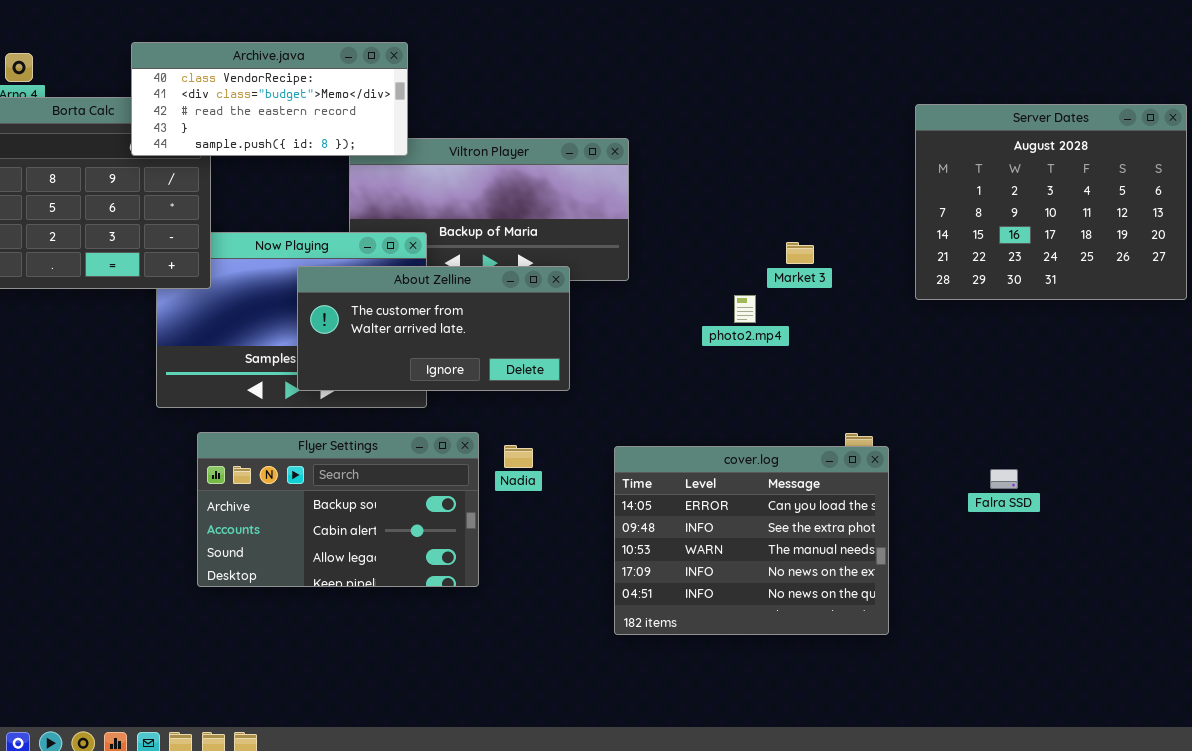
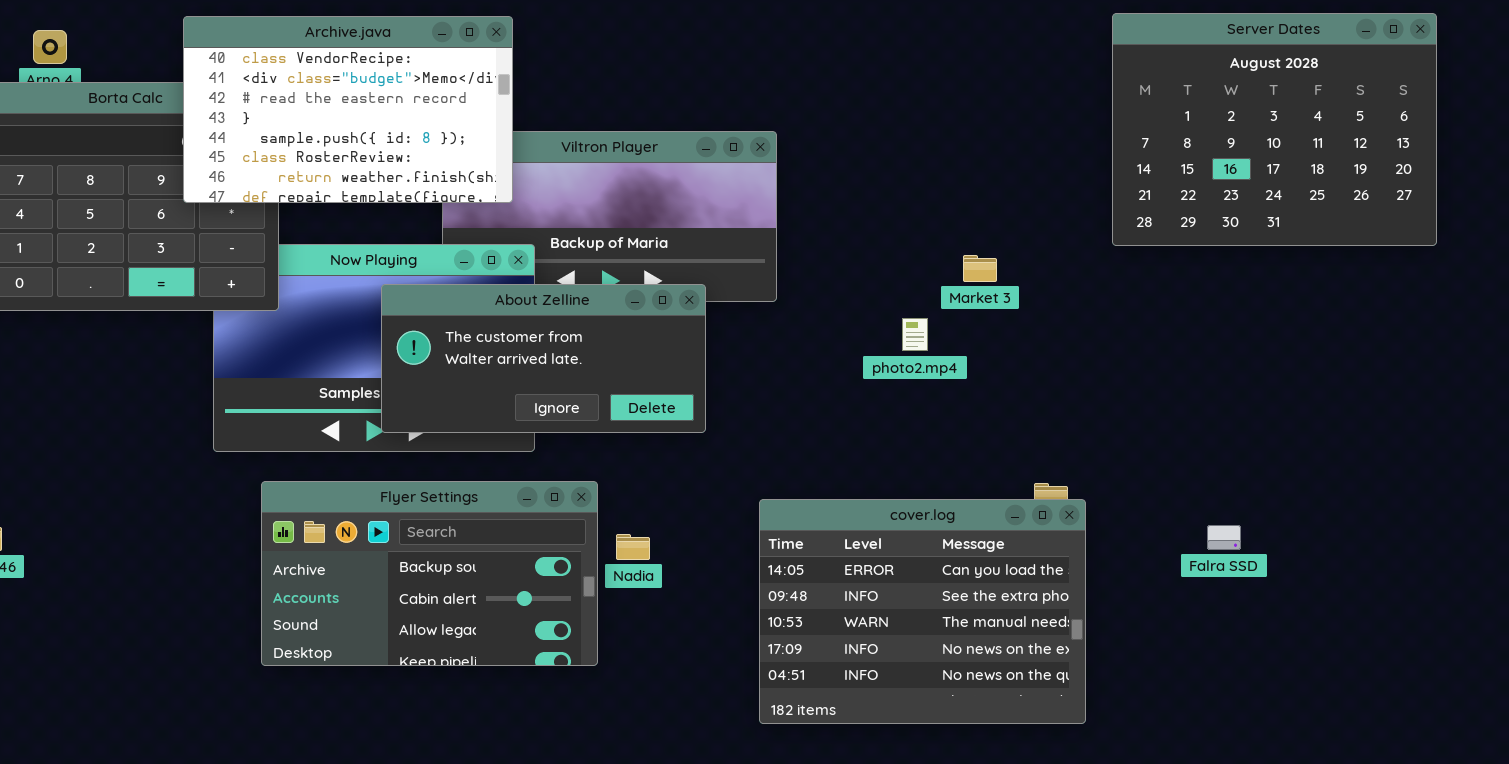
Archive.java: [131,42,408,156] -> [183,16,513,203], resized
Server Dates: [915,104,1187,300] -> [1112,13,1437,246], moved
Nadia: [504,445,533,468] -> [616,534,650,560], moved

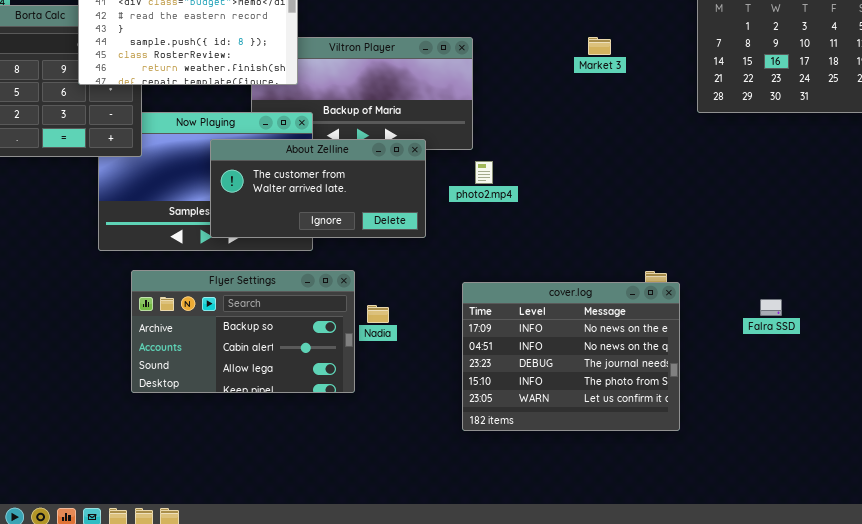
Market 3: [963,255,997,282] -> [588,37,611,55], moved
photo2.mp4: [902,318,928,351] -> [475,161,493,184], moved
cover.log: [759,499,1086,724] -> [462,282,680,431], scrolled down 3 rows

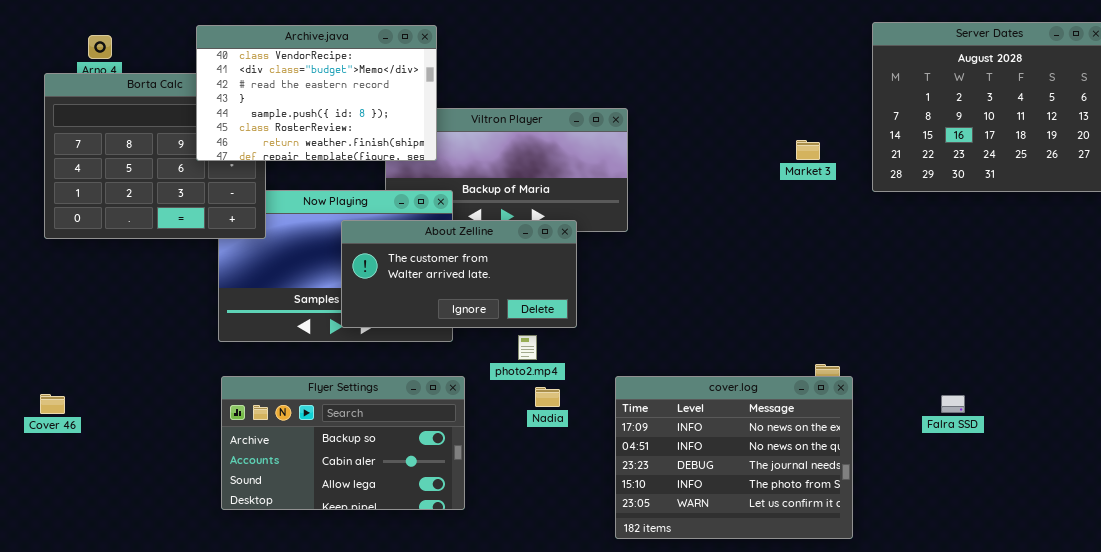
Market 3: [588,37,611,55] -> [796,140,820,160], moved
photo2.mp4: [475,161,493,184] -> [518,335,537,360], moved
Flyer Settings: [131,270,355,393] -> [221,376,465,510], moved
Nadia: [367,305,389,323] -> [535,387,560,407], moved

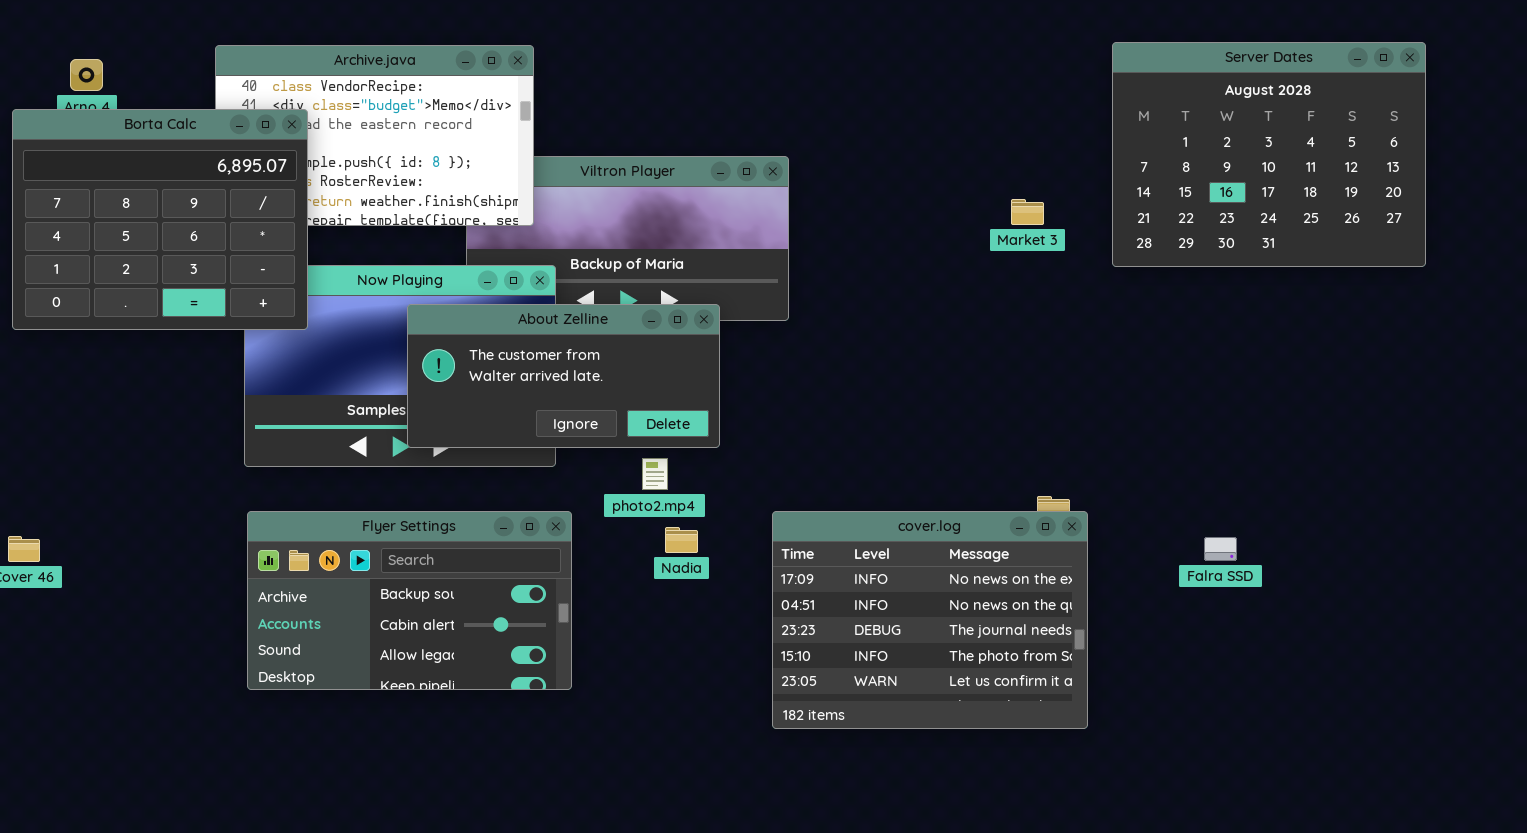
Borta Calc: [44,73,266,239] -> [12,109,308,330], raised

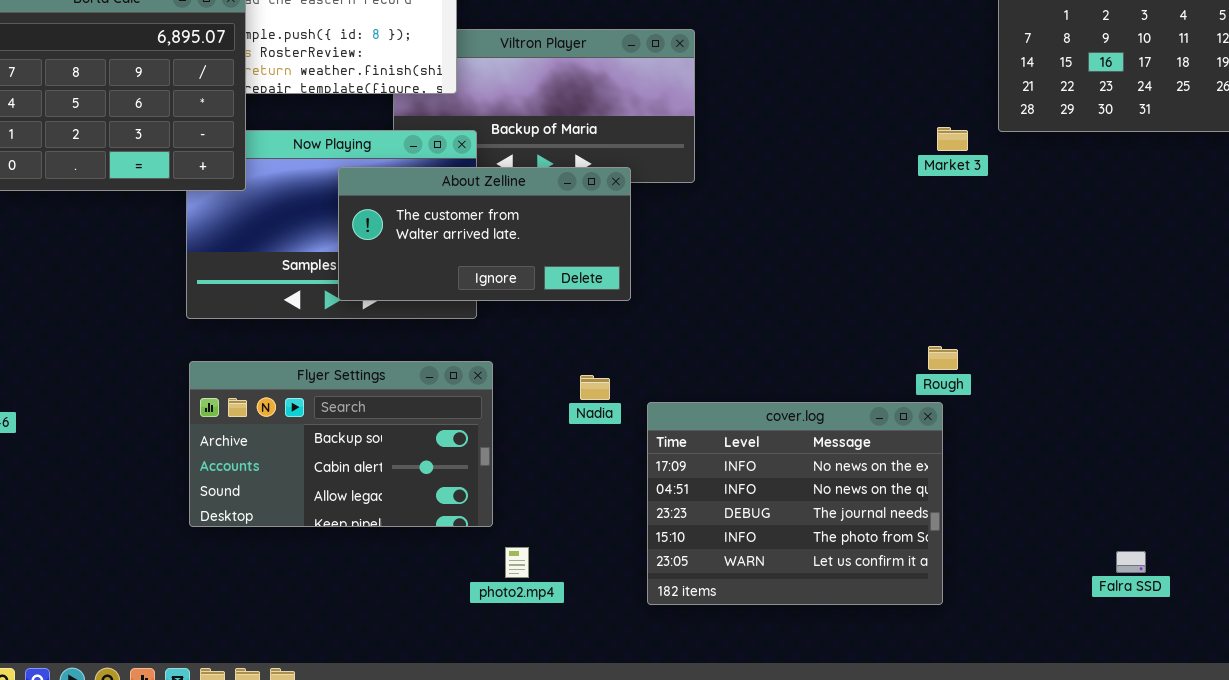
Market 3: [1011,199,1044,225] -> [937,127,968,151], moved
photo2.mp4: [642,458,668,490] -> [505,547,529,578], moved
cover.log: [772,511,1088,729] -> [647,402,943,605], moved
Falra SSD: [1204,537,1237,561] -> [1116,551,1146,573], moved

